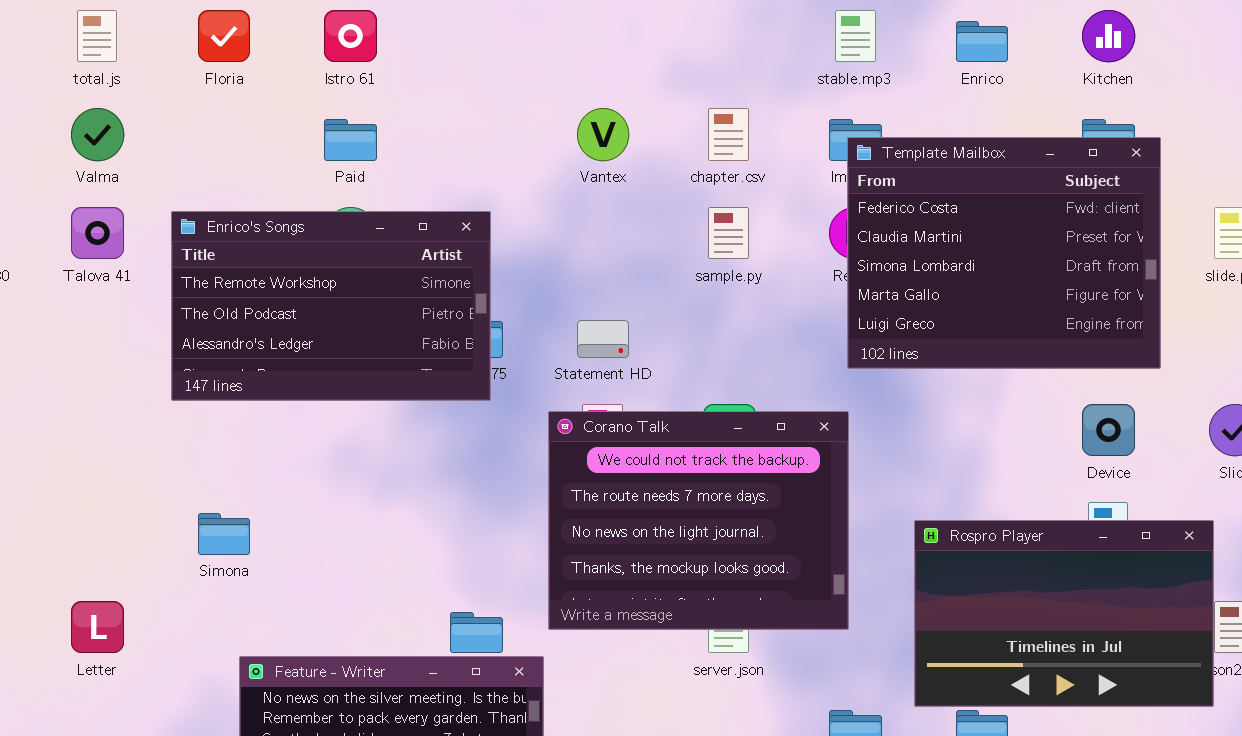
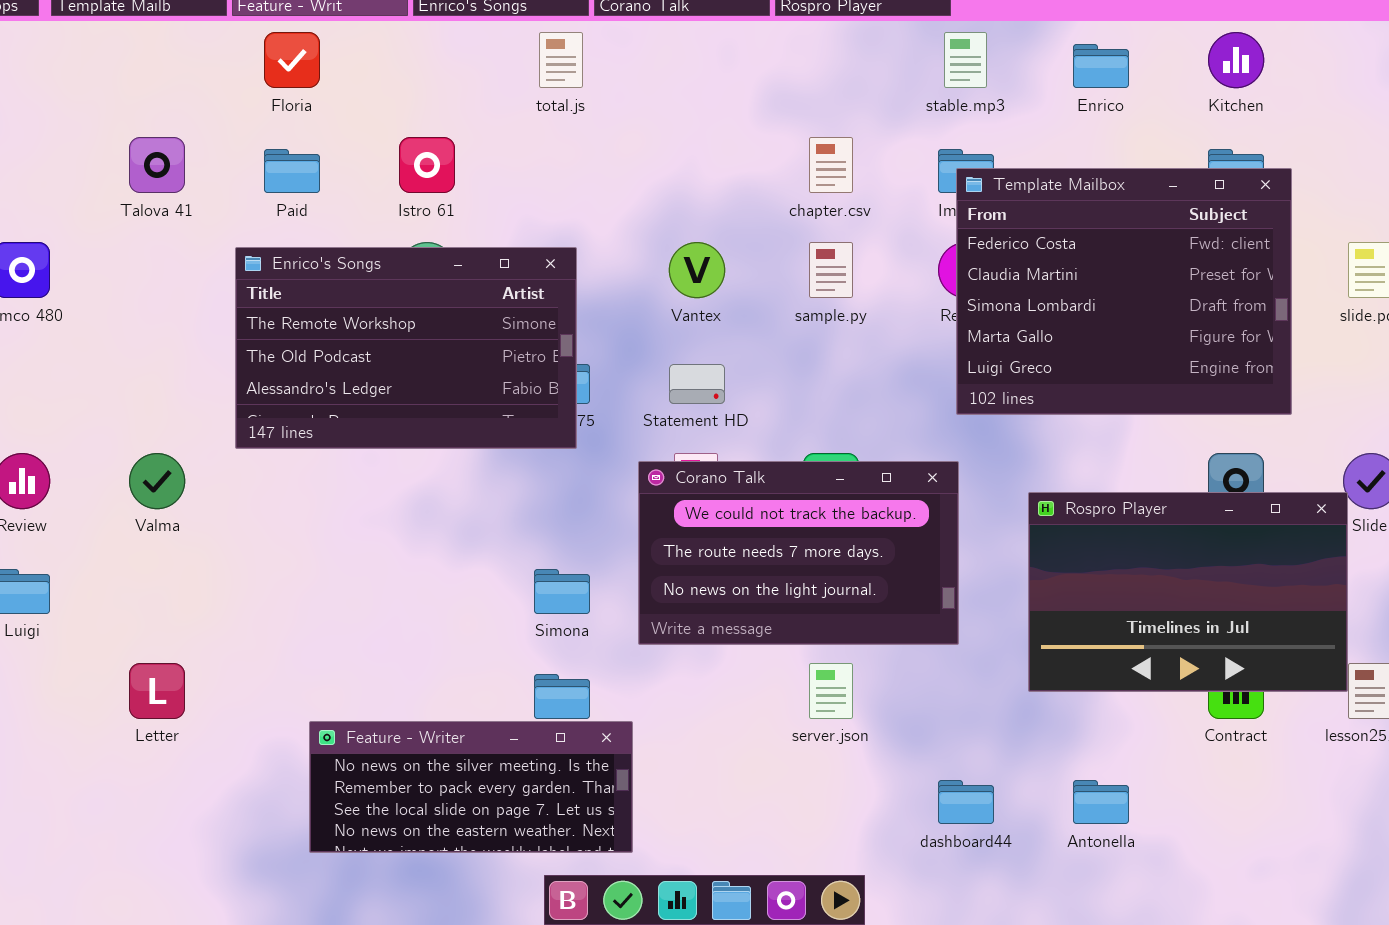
total.js: [77,10,117,62] -> [539,32,583,88], moved
Istro 61: [324,10,377,62] -> [399,137,455,193], moved
Valma: [71,108,124,161] -> [129,453,185,509], moved
Vantex: [577,108,629,161] -> [669,242,725,298], moved
Paid: [324,119,377,161] -> [264,149,320,193], moved
Talova 41: [71,207,124,259] -> [129,137,185,193], moved
Corano Talk: [548,411,849,630] -> [638,461,959,645], resized
Simona: [198,513,250,555] -> [534,569,590,614], moved
Rospro Player: [914,520,1214,707] -> [1028,492,1348,692], moved

